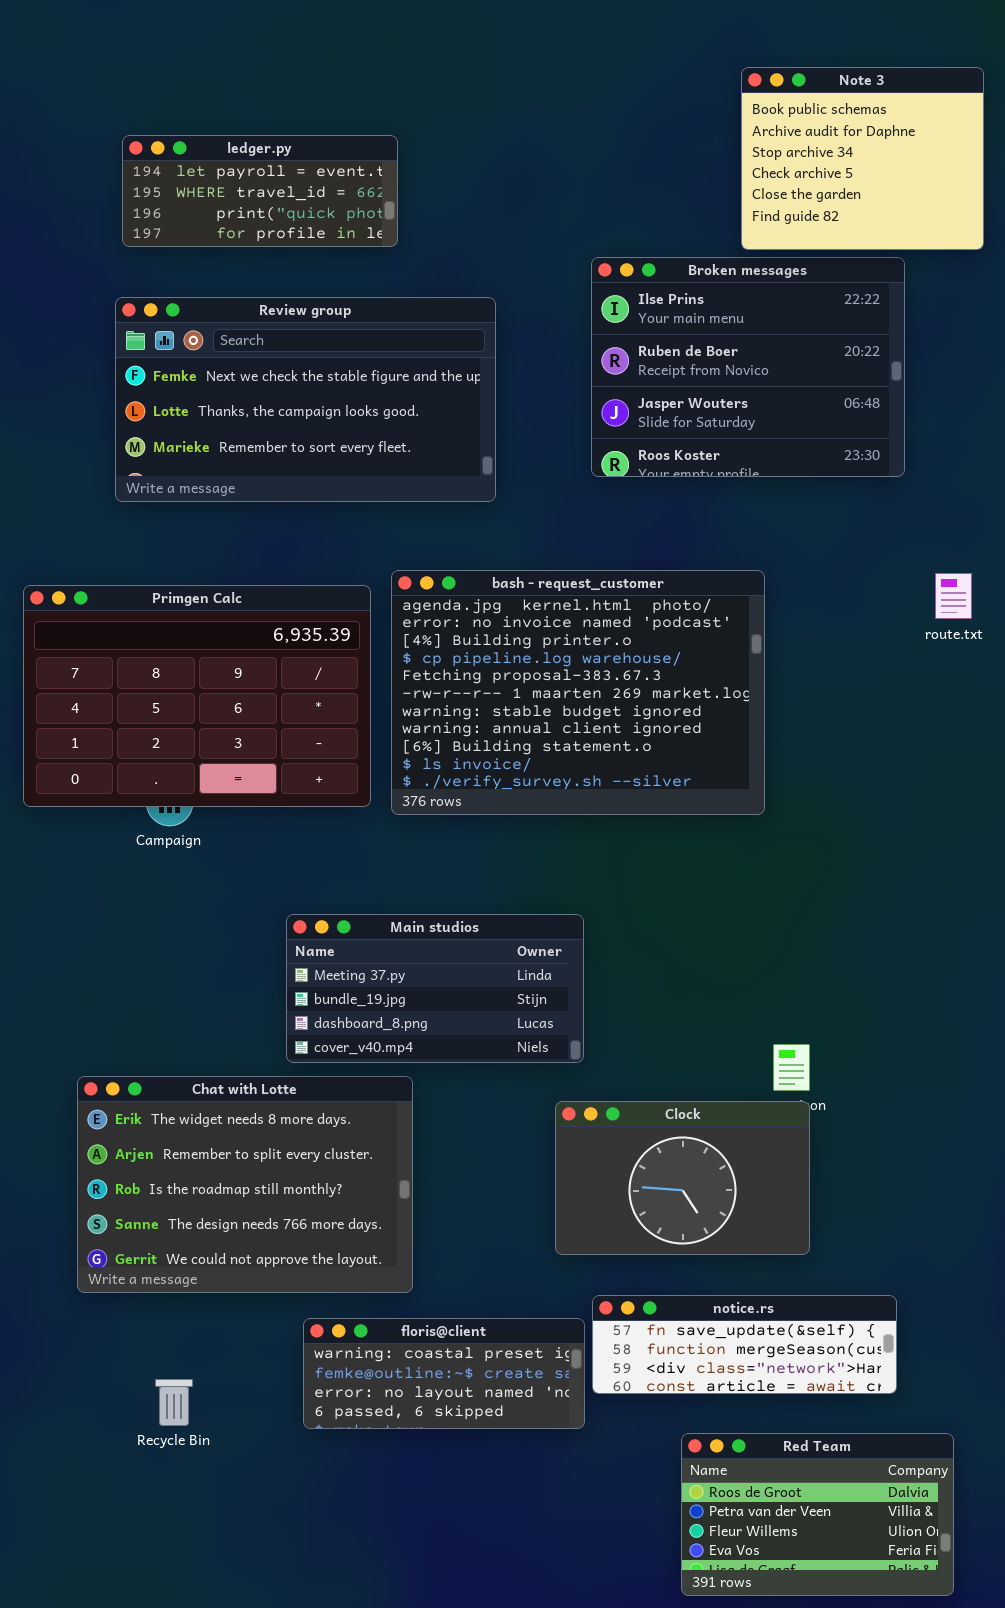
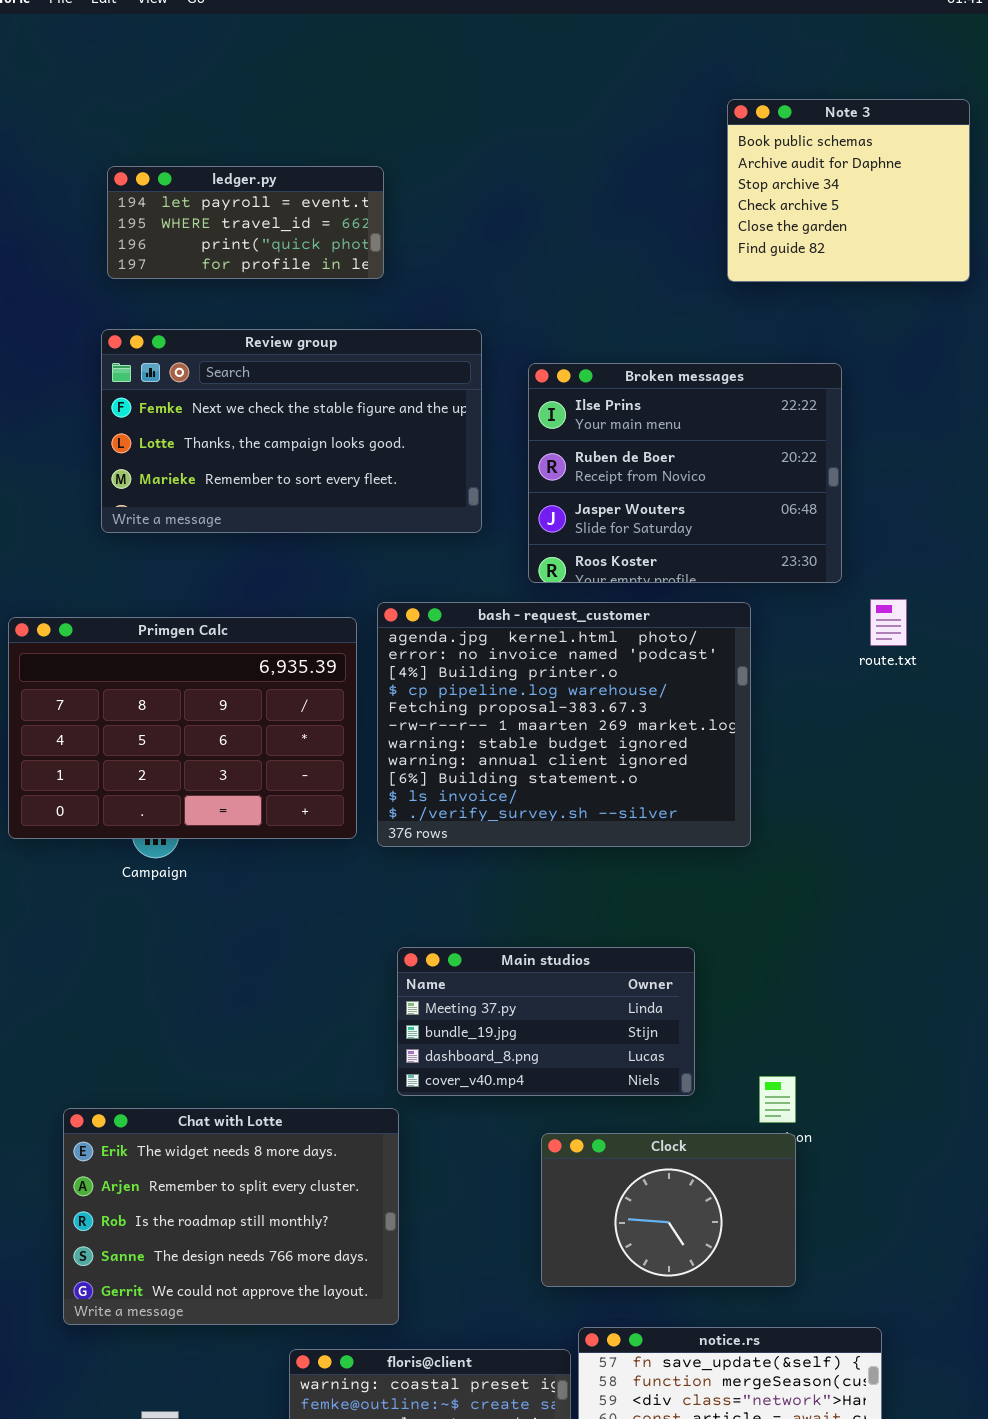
Broken messages: [591,257,905,477] -> [528,363,842,583], moved
route.txt: [935,573,972,619] -> [870,599,907,646], moved
Main studios: [286,914,584,1063] -> [397,947,695,1096], moved

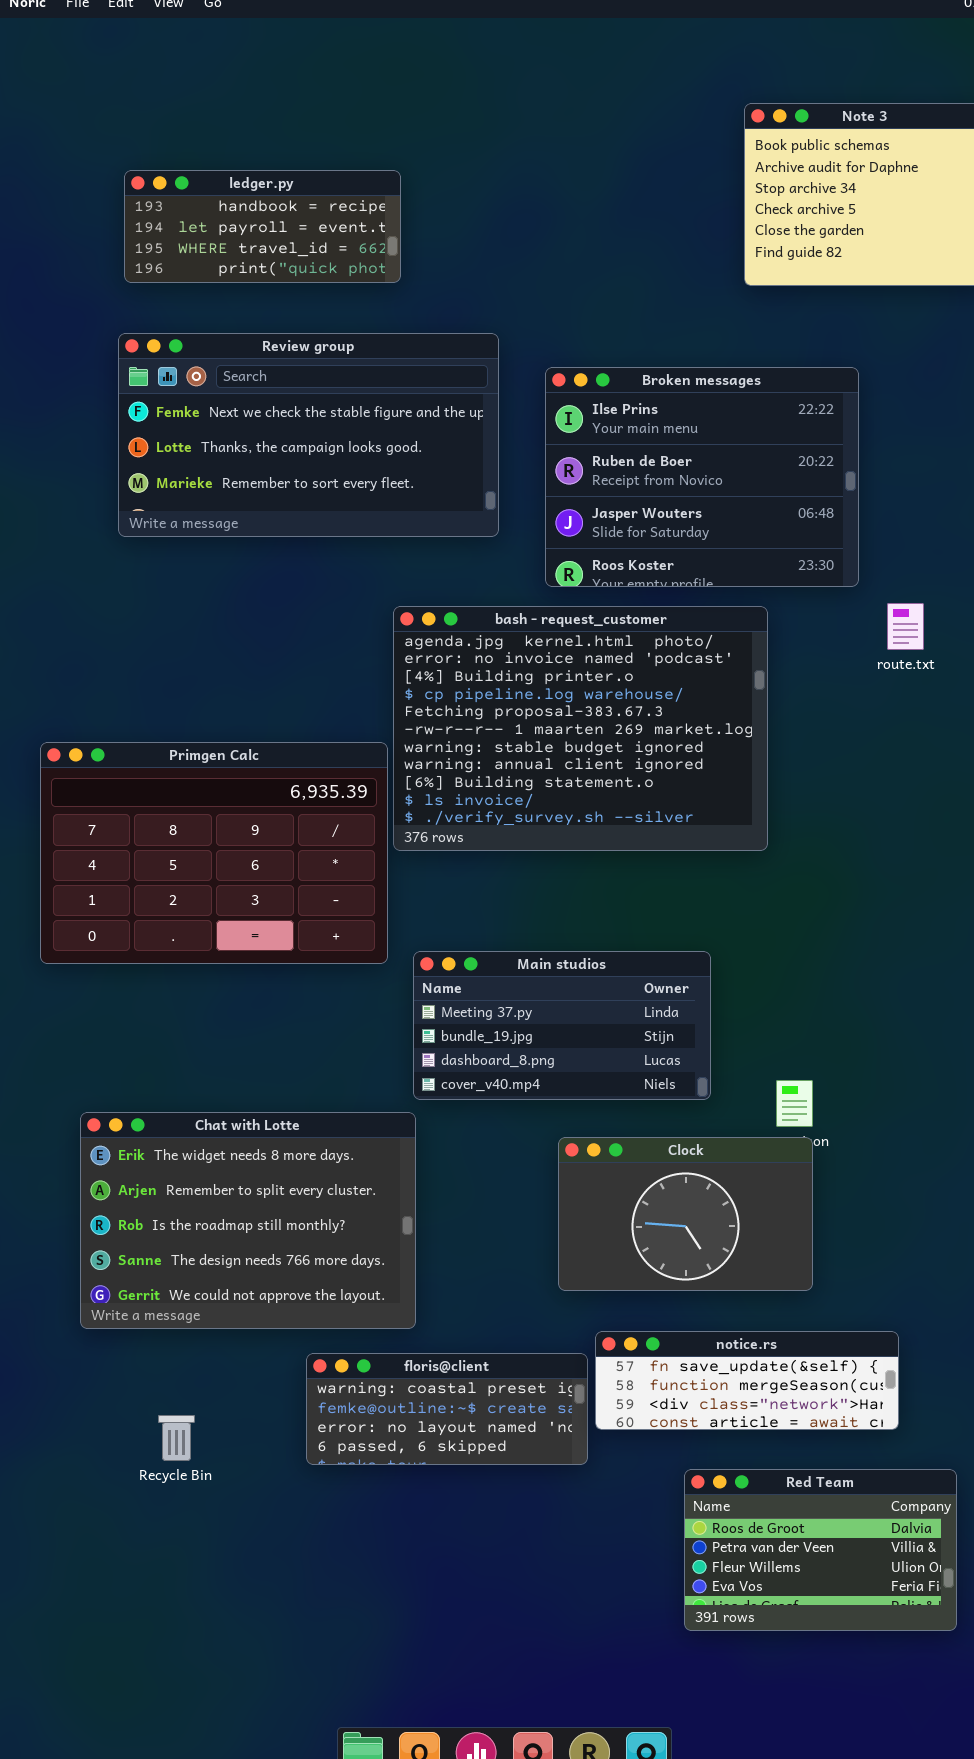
ledger.py: [107,166,384,279] -> [124,170,401,283], scrolled up 1 row
Primgen Calc: [8,617,357,839] -> [40,742,388,964], moved

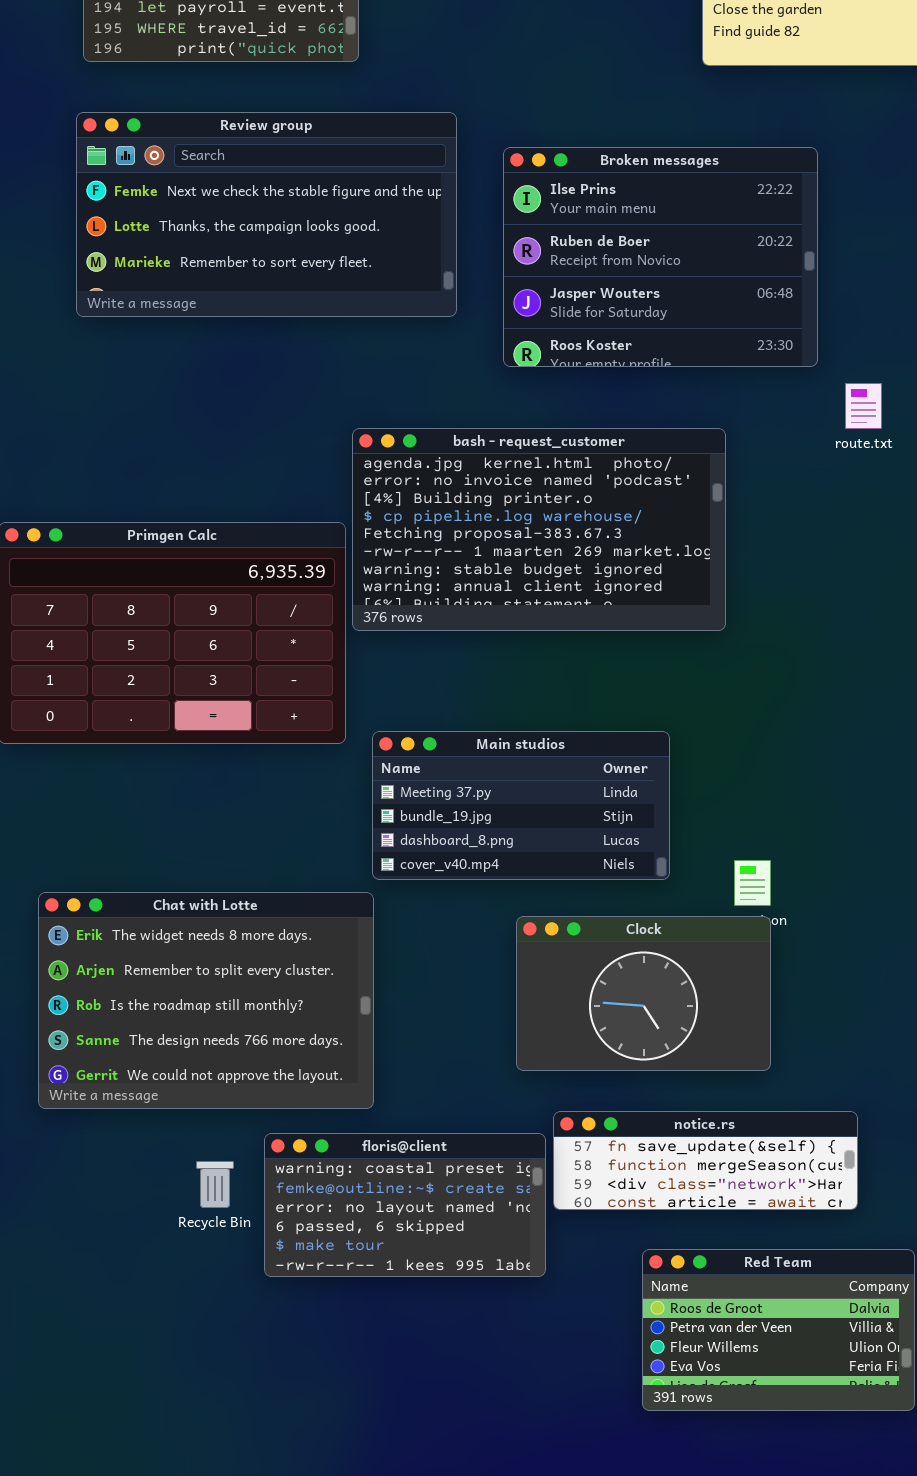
bash - request_customer: [393,606,768,851] -> [352,428,726,631], resized
floris@client: [306,1353,588,1465] -> [264,1133,546,1277], resized
Recycle Bin: [158,1415,195,1461] -> [196,1161,234,1208], moved

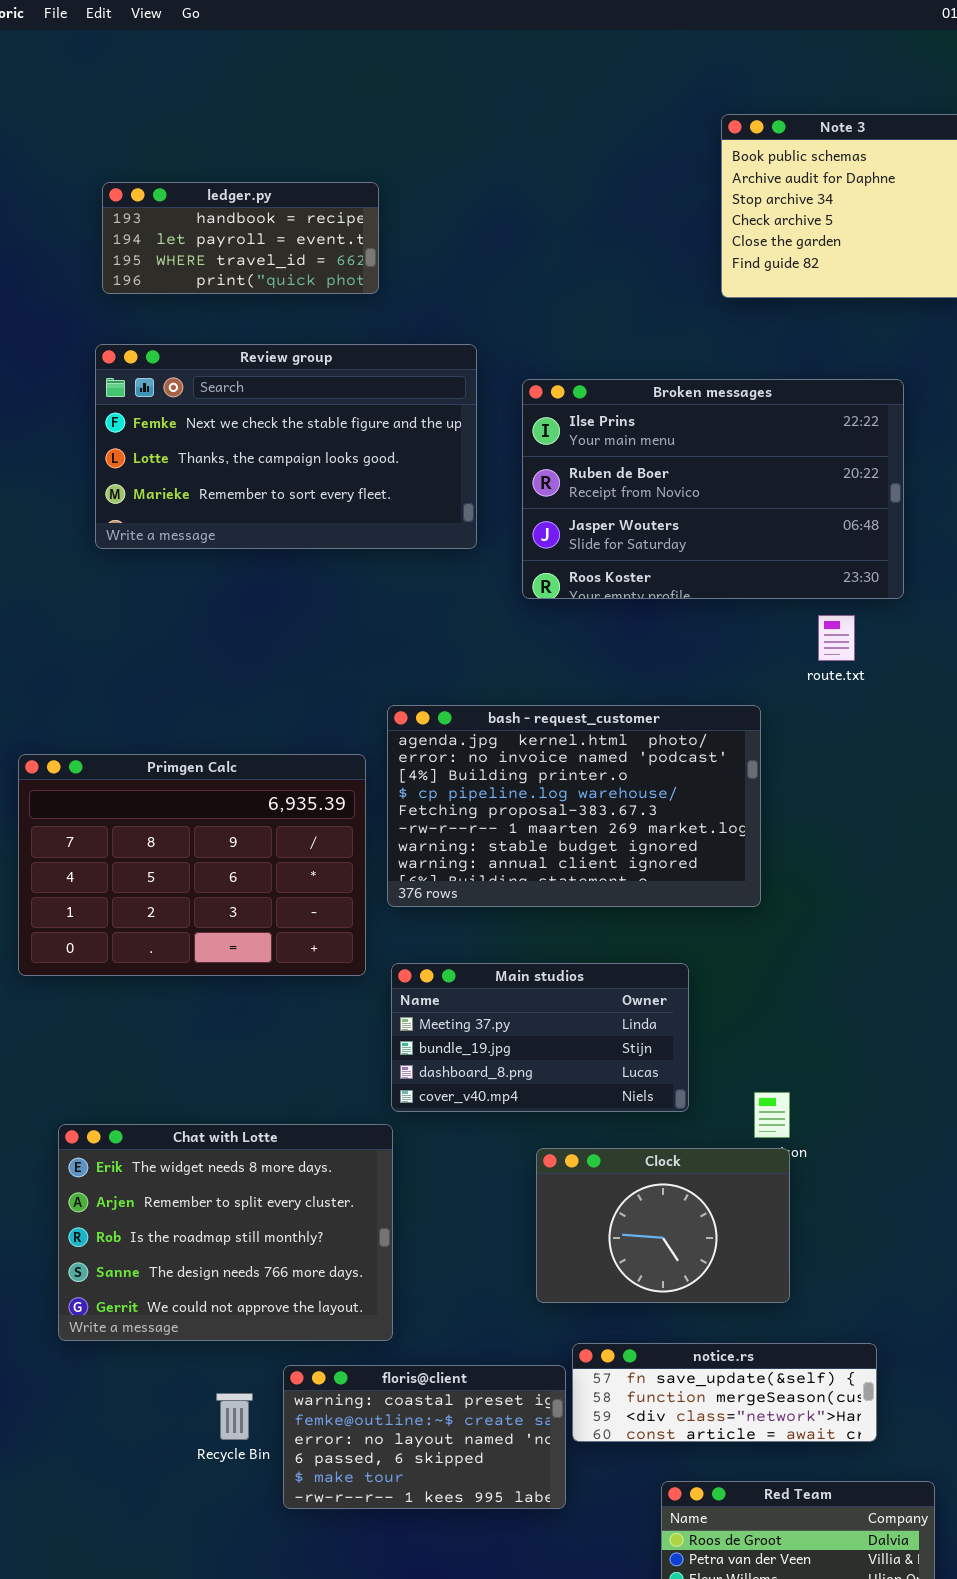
Broken messages: [503,147,818,367] -> [522,379,904,599], resized
route.txt: [845,383,882,429] -> [818,615,855,661], moved
bash - request_customer: [352,428,726,631] -> [387,705,761,907], moved

